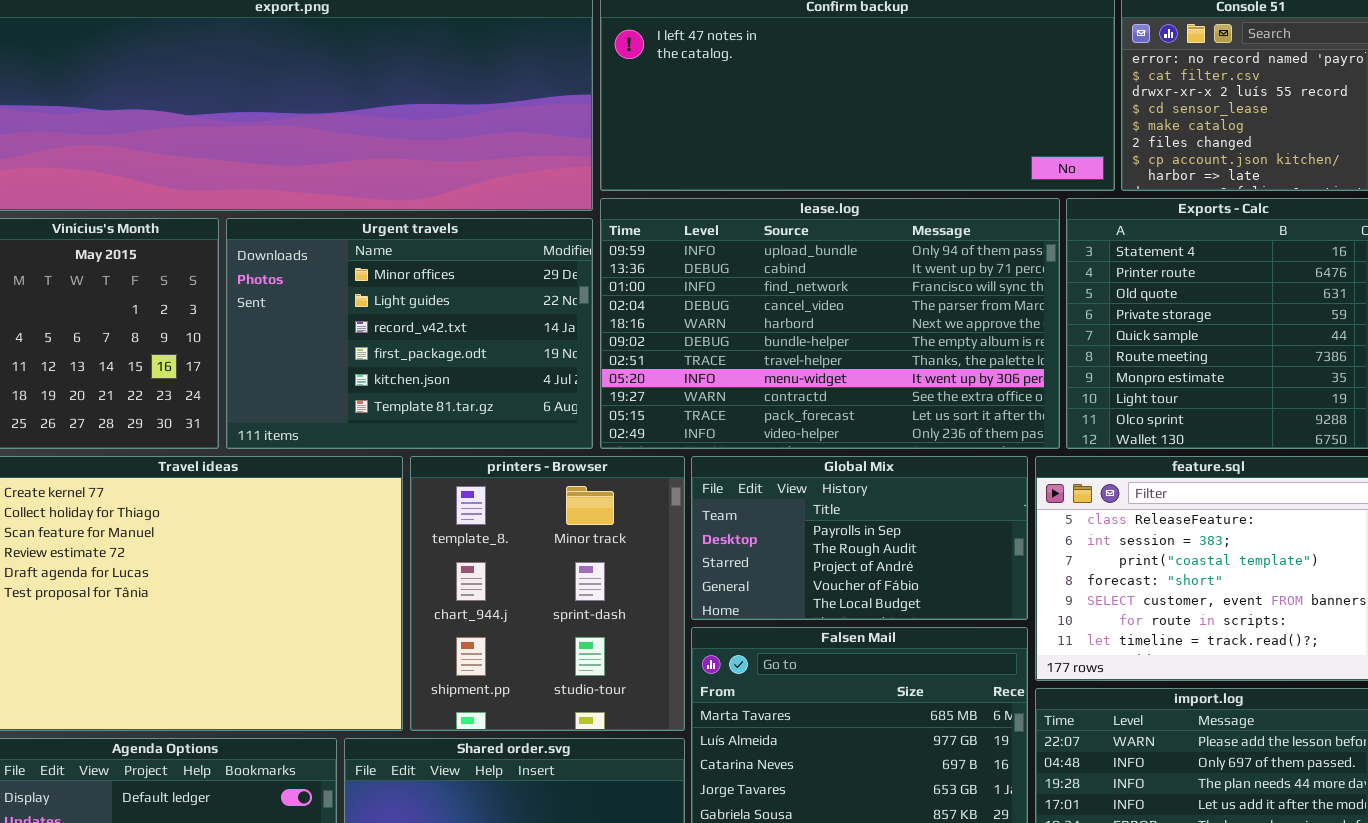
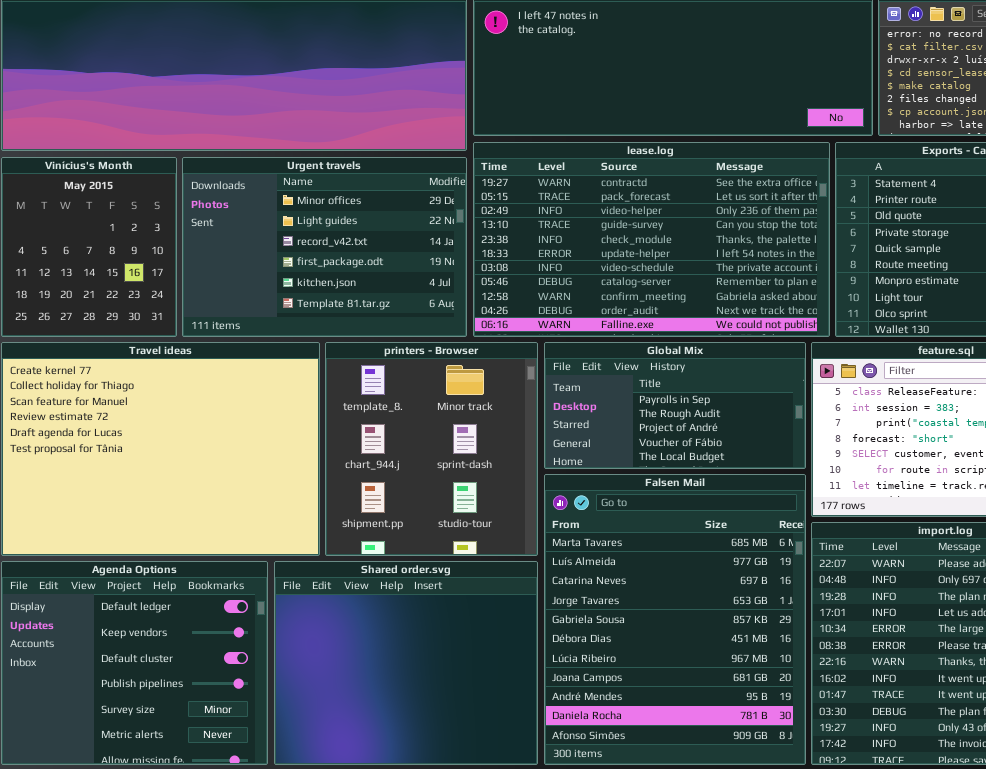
lease.log: [600,198,1060,449] -> [473,142,830,337], scrolled down 8 rows

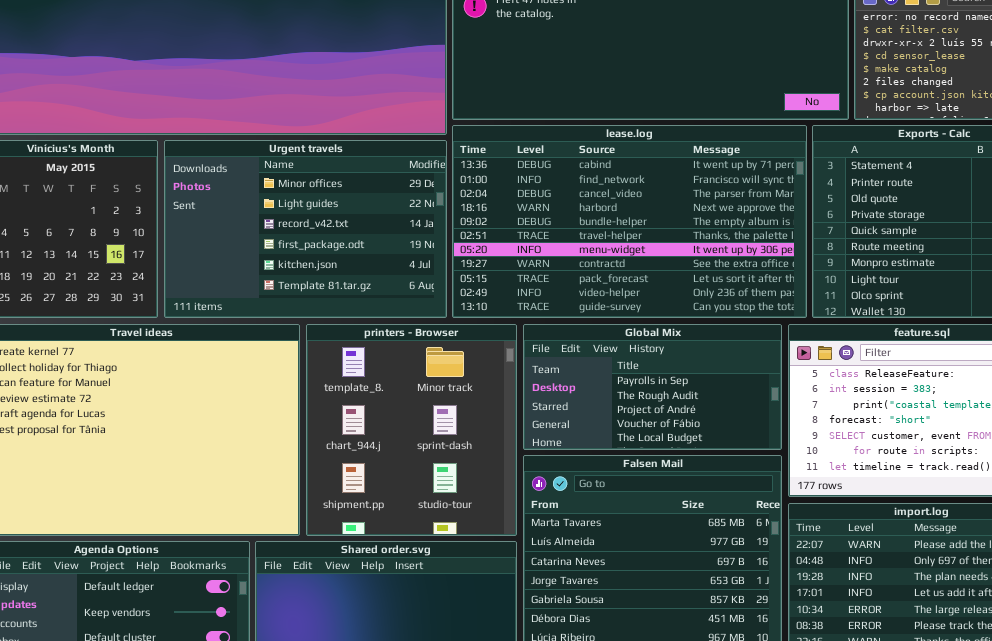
lease.log: [473,142,830,337] -> [452,125,807,318], scrolled up 7 rows

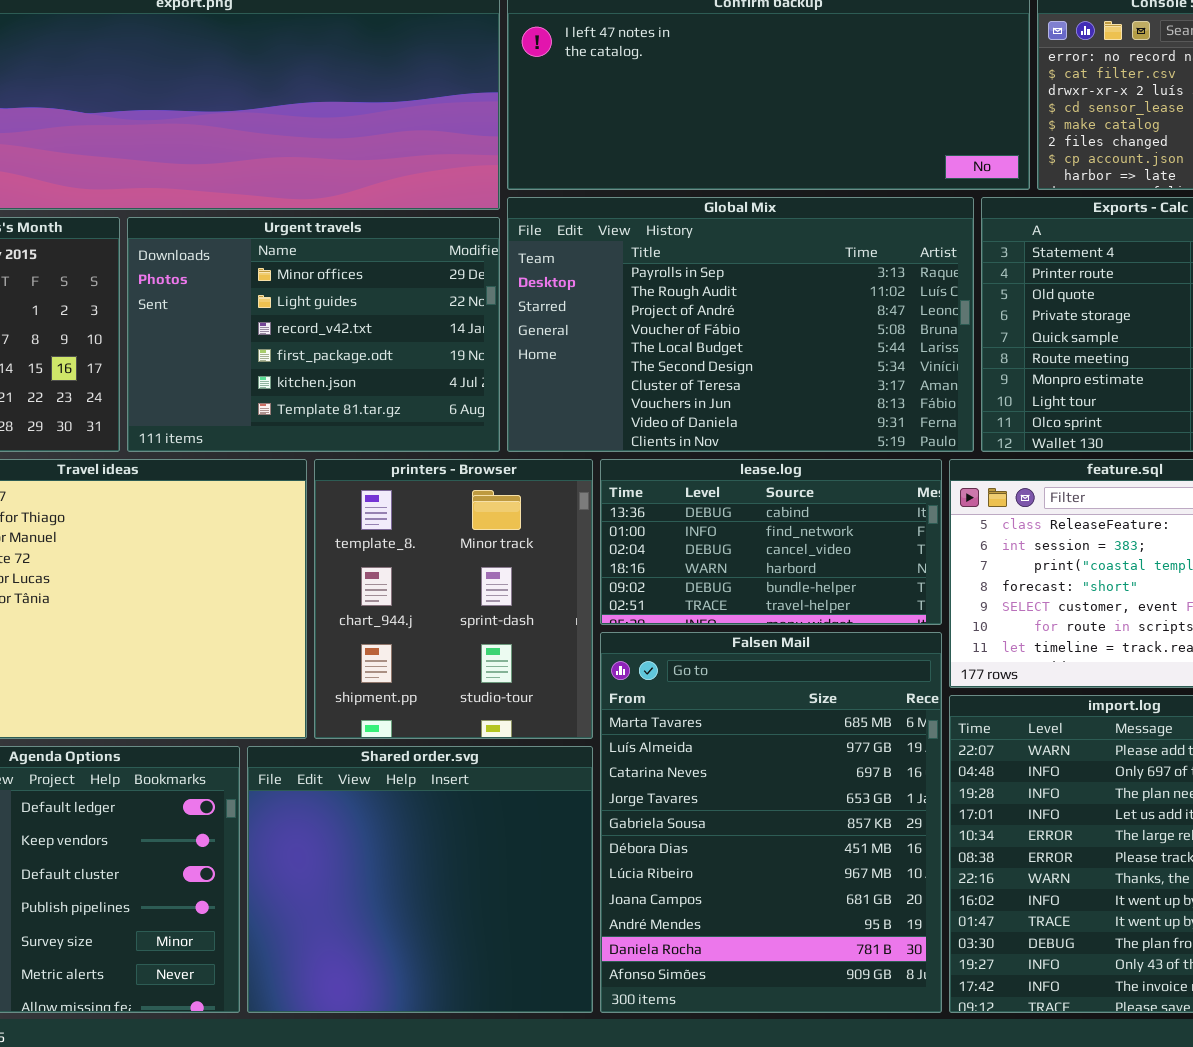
lease.log: [452,125,807,318] -> [600,459,942,625], moved, resized
Global Mix: [523,324,782,450] -> [507,197,974,452], moved, resized

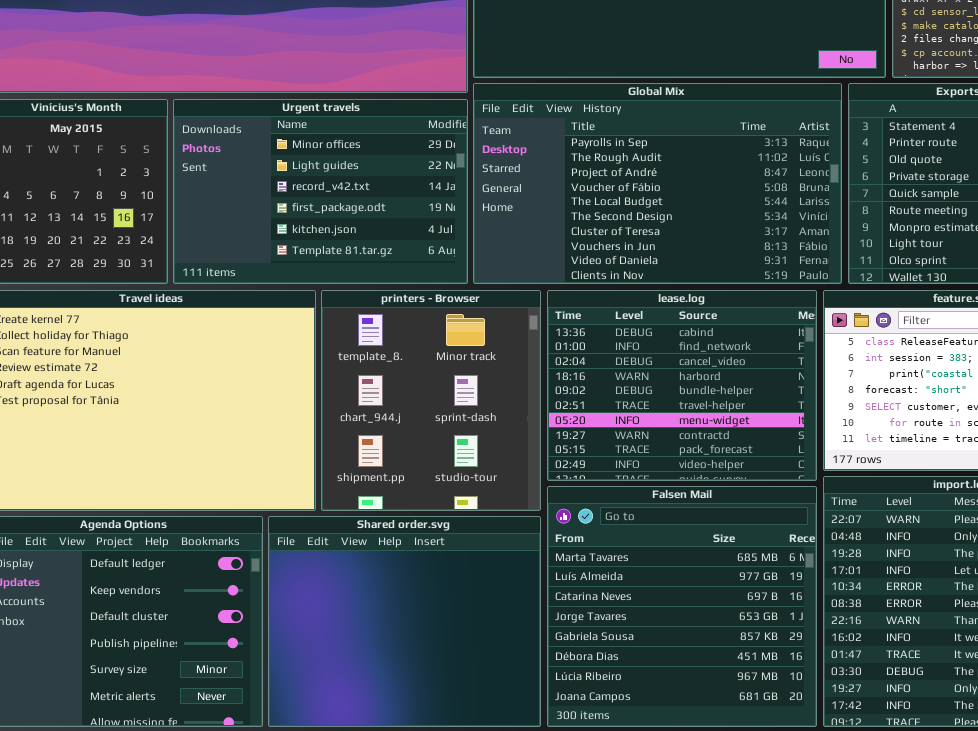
lease.log: [600,459,942,625] -> [547,290,817,481], resized
Falsen Mail: [600,632,942,1013] -> [547,486,817,727], resized

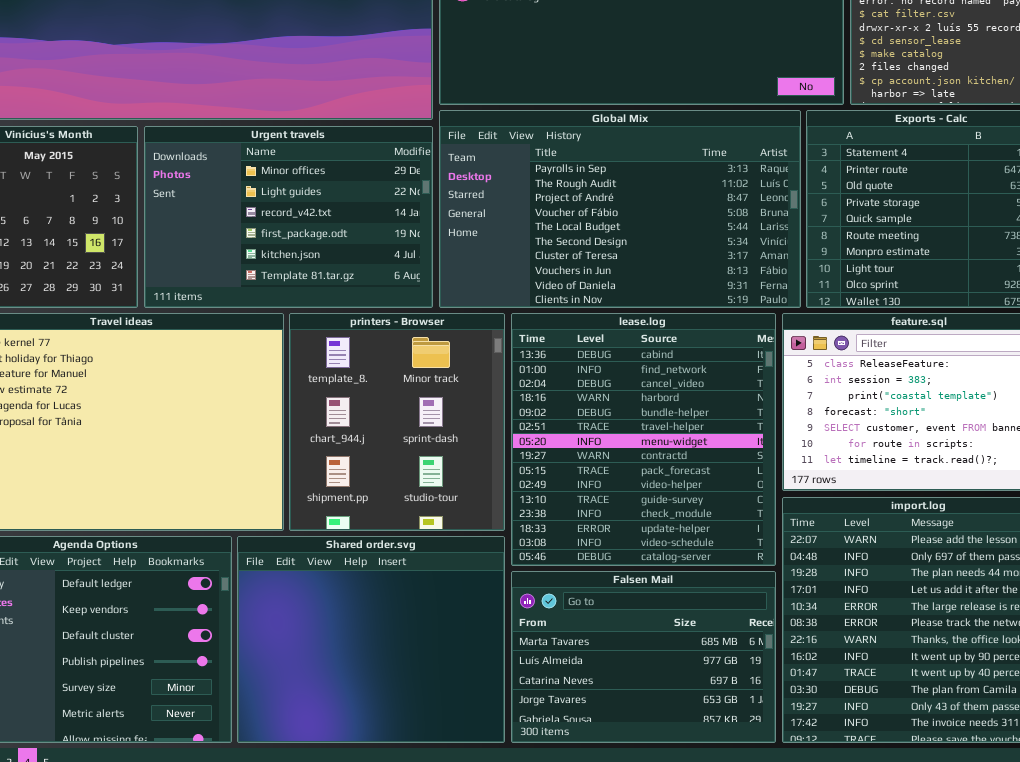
lease.log: [547,290,817,481] -> [511,313,776,566], resized
Falsen Mail: [547,486,817,727] -> [511,571,776,743], resized

